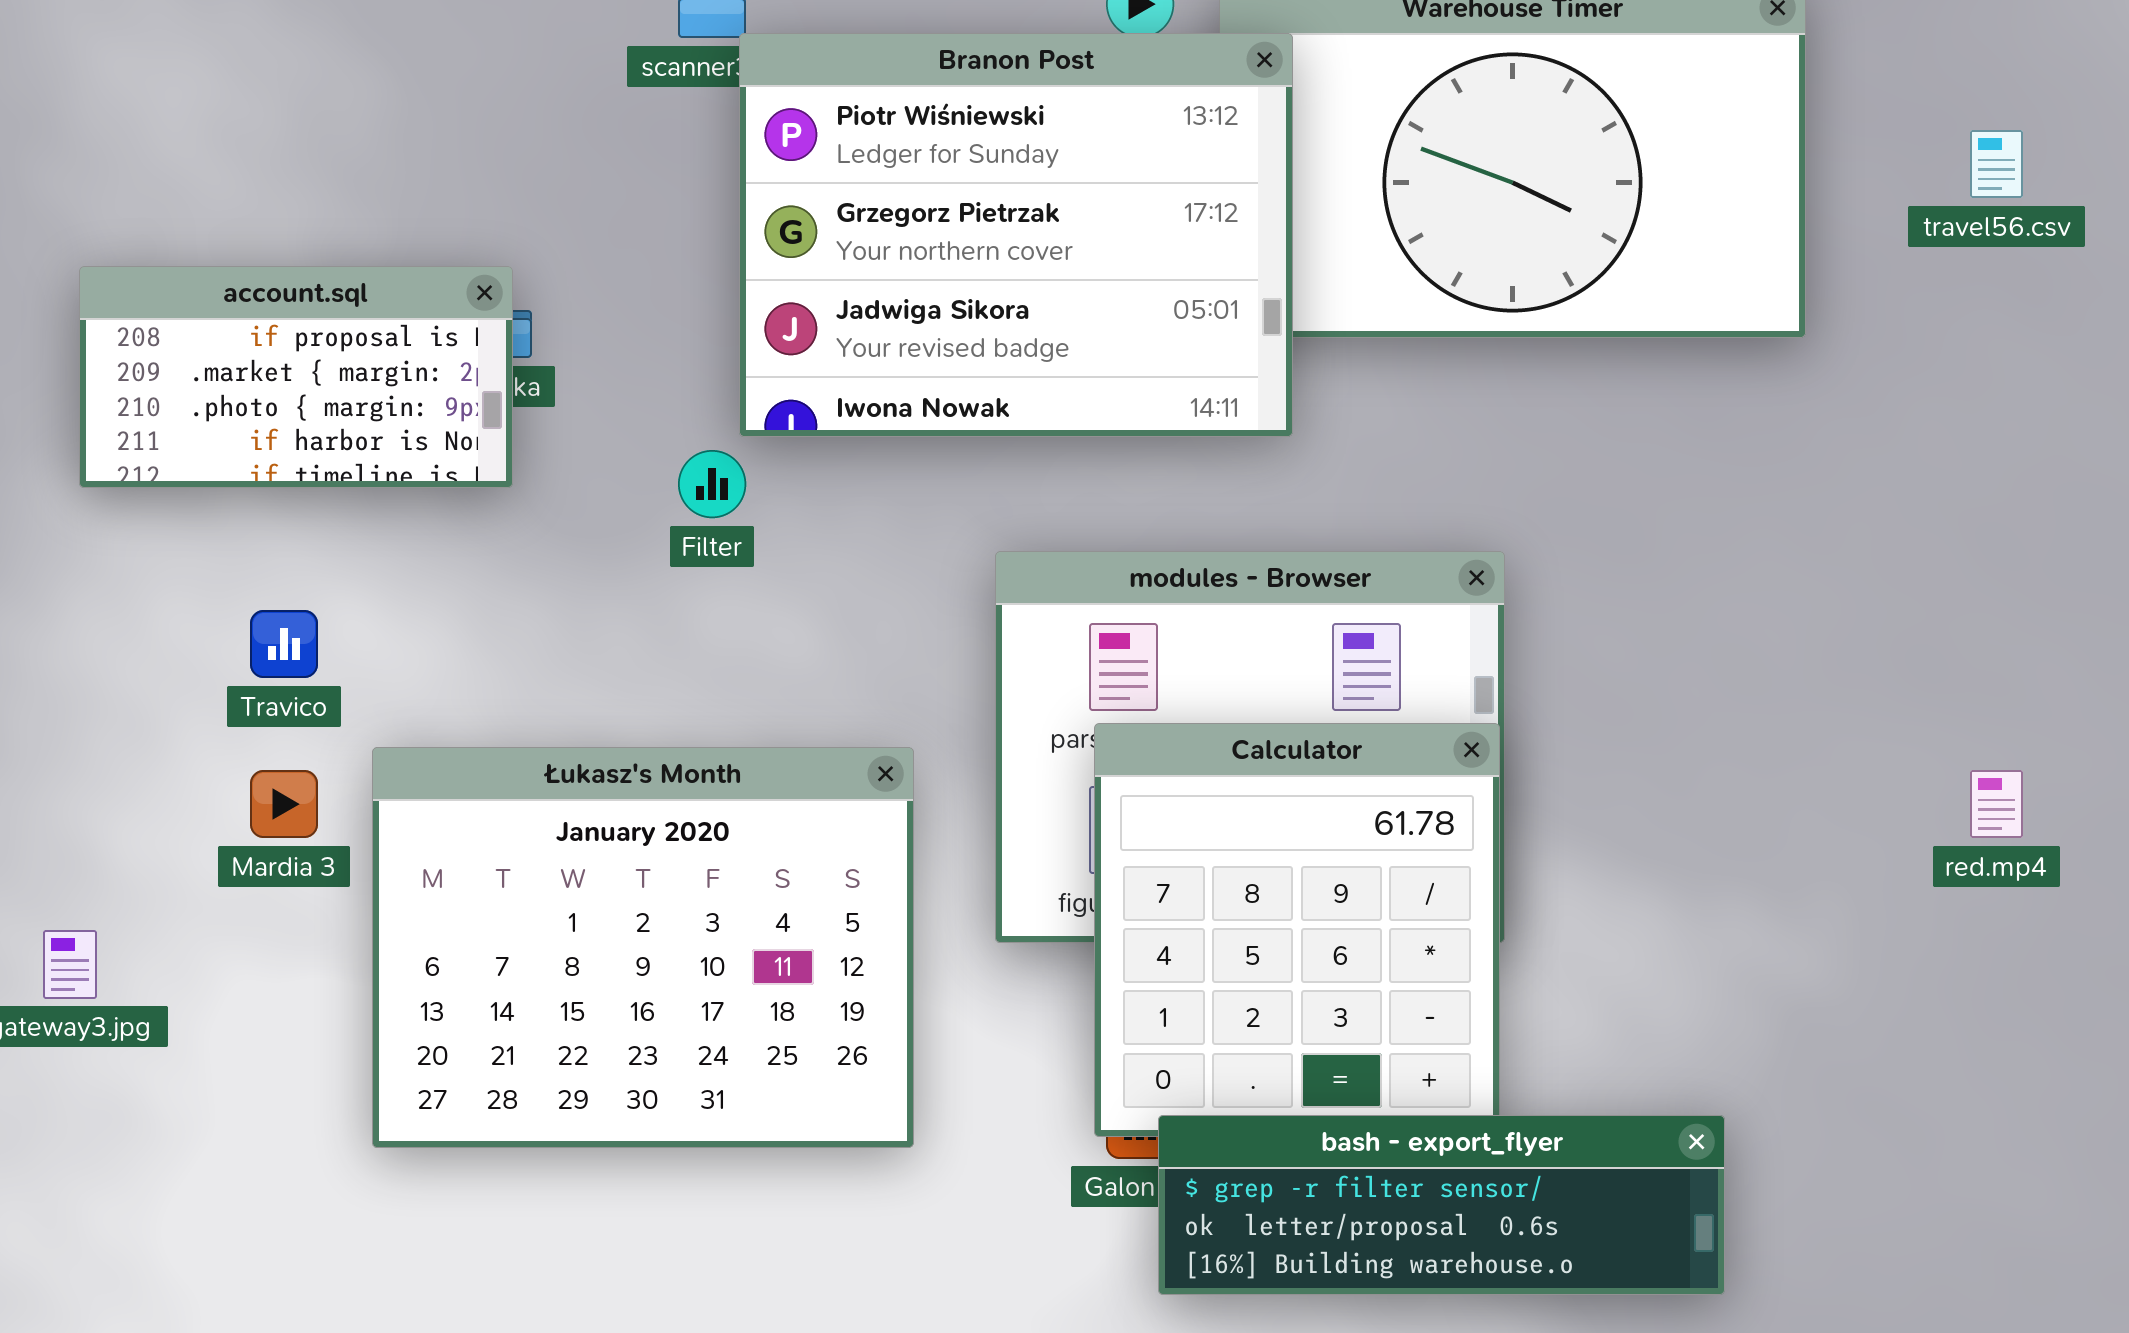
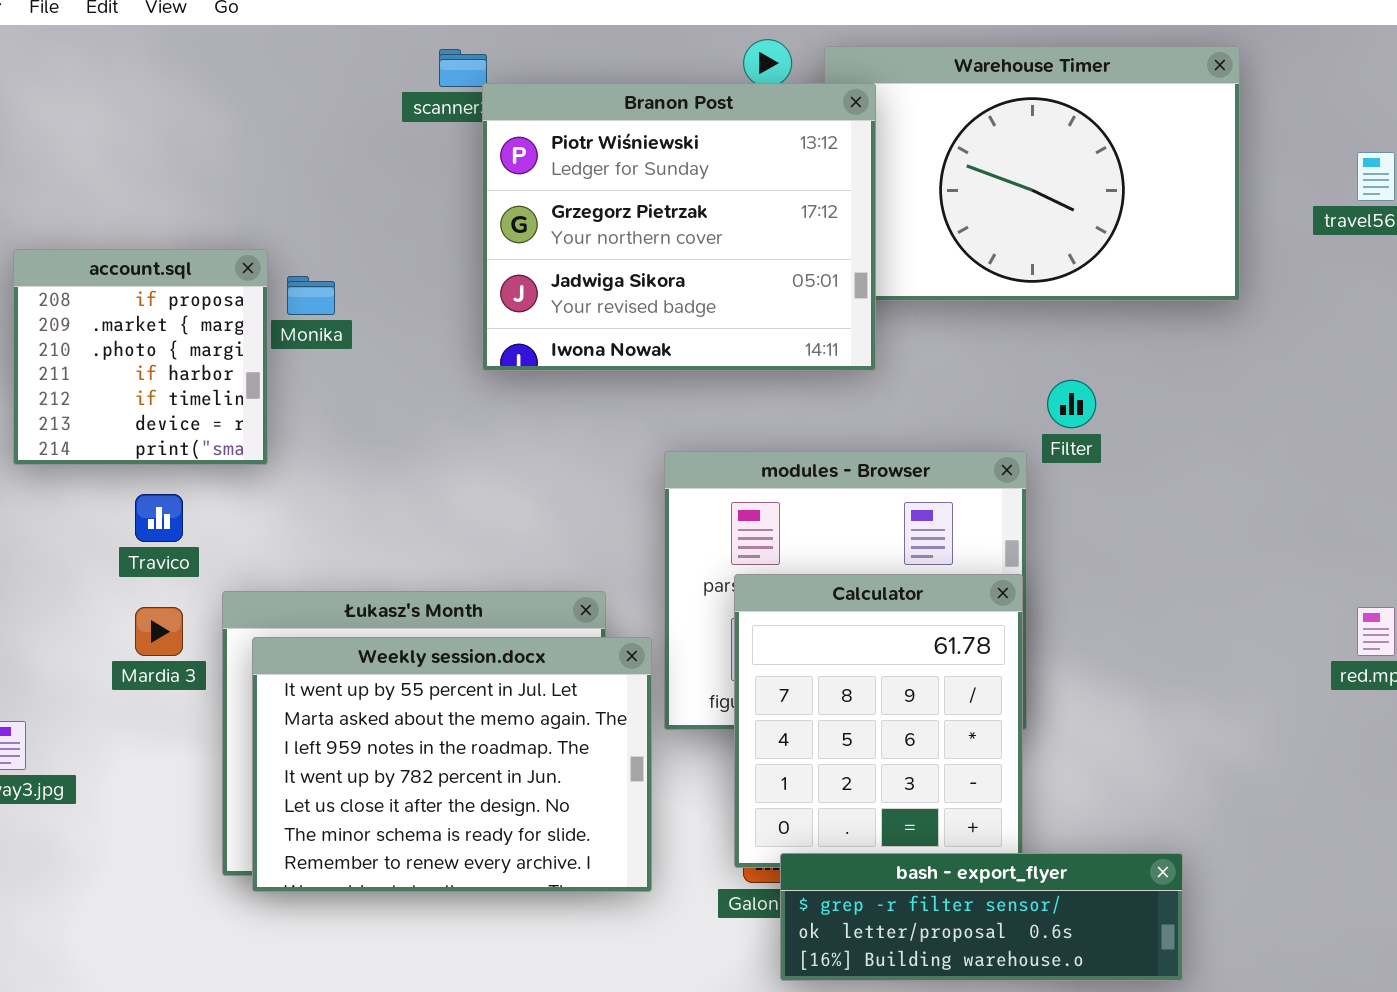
account.sql: [79,266,513,488] -> [13,249,268,465], resized
Filter: [678,450,746,518] -> [1047,380,1096,428], moved
Weekly session.docx: none -> [252,637,652,892], opened

